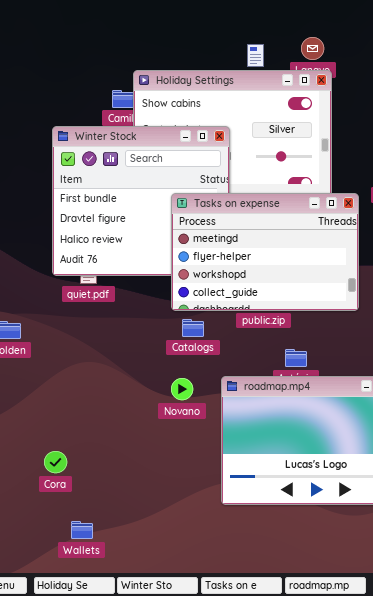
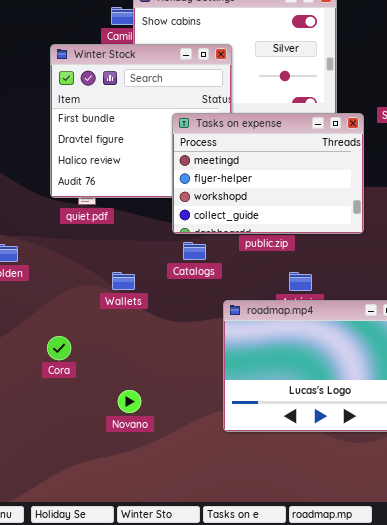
Novano: [171,378,193,400] -> [118,390,141,413], moved
Cora: [44,451,67,473] -> [47,336,71,360], moved
Wallets: [71,521,93,539] -> [112,272,135,290], moved

